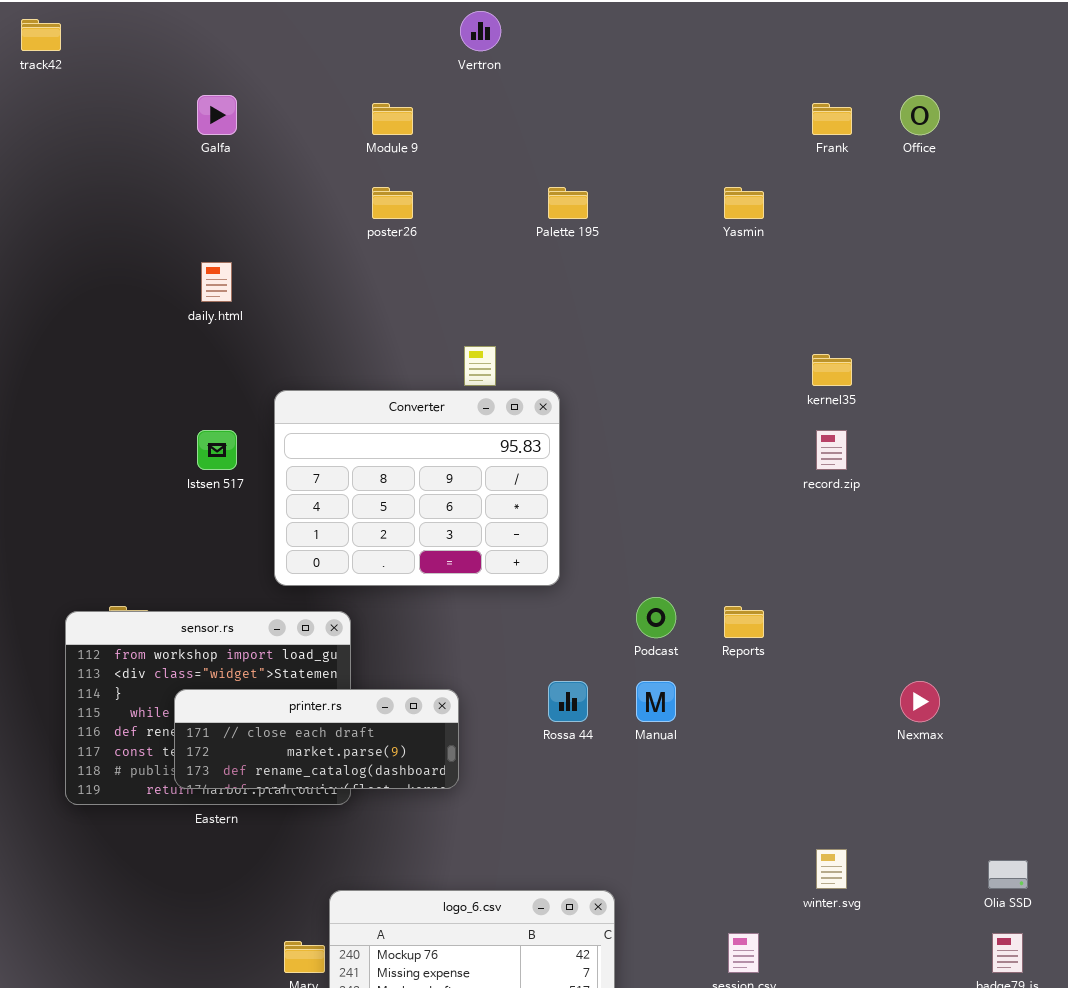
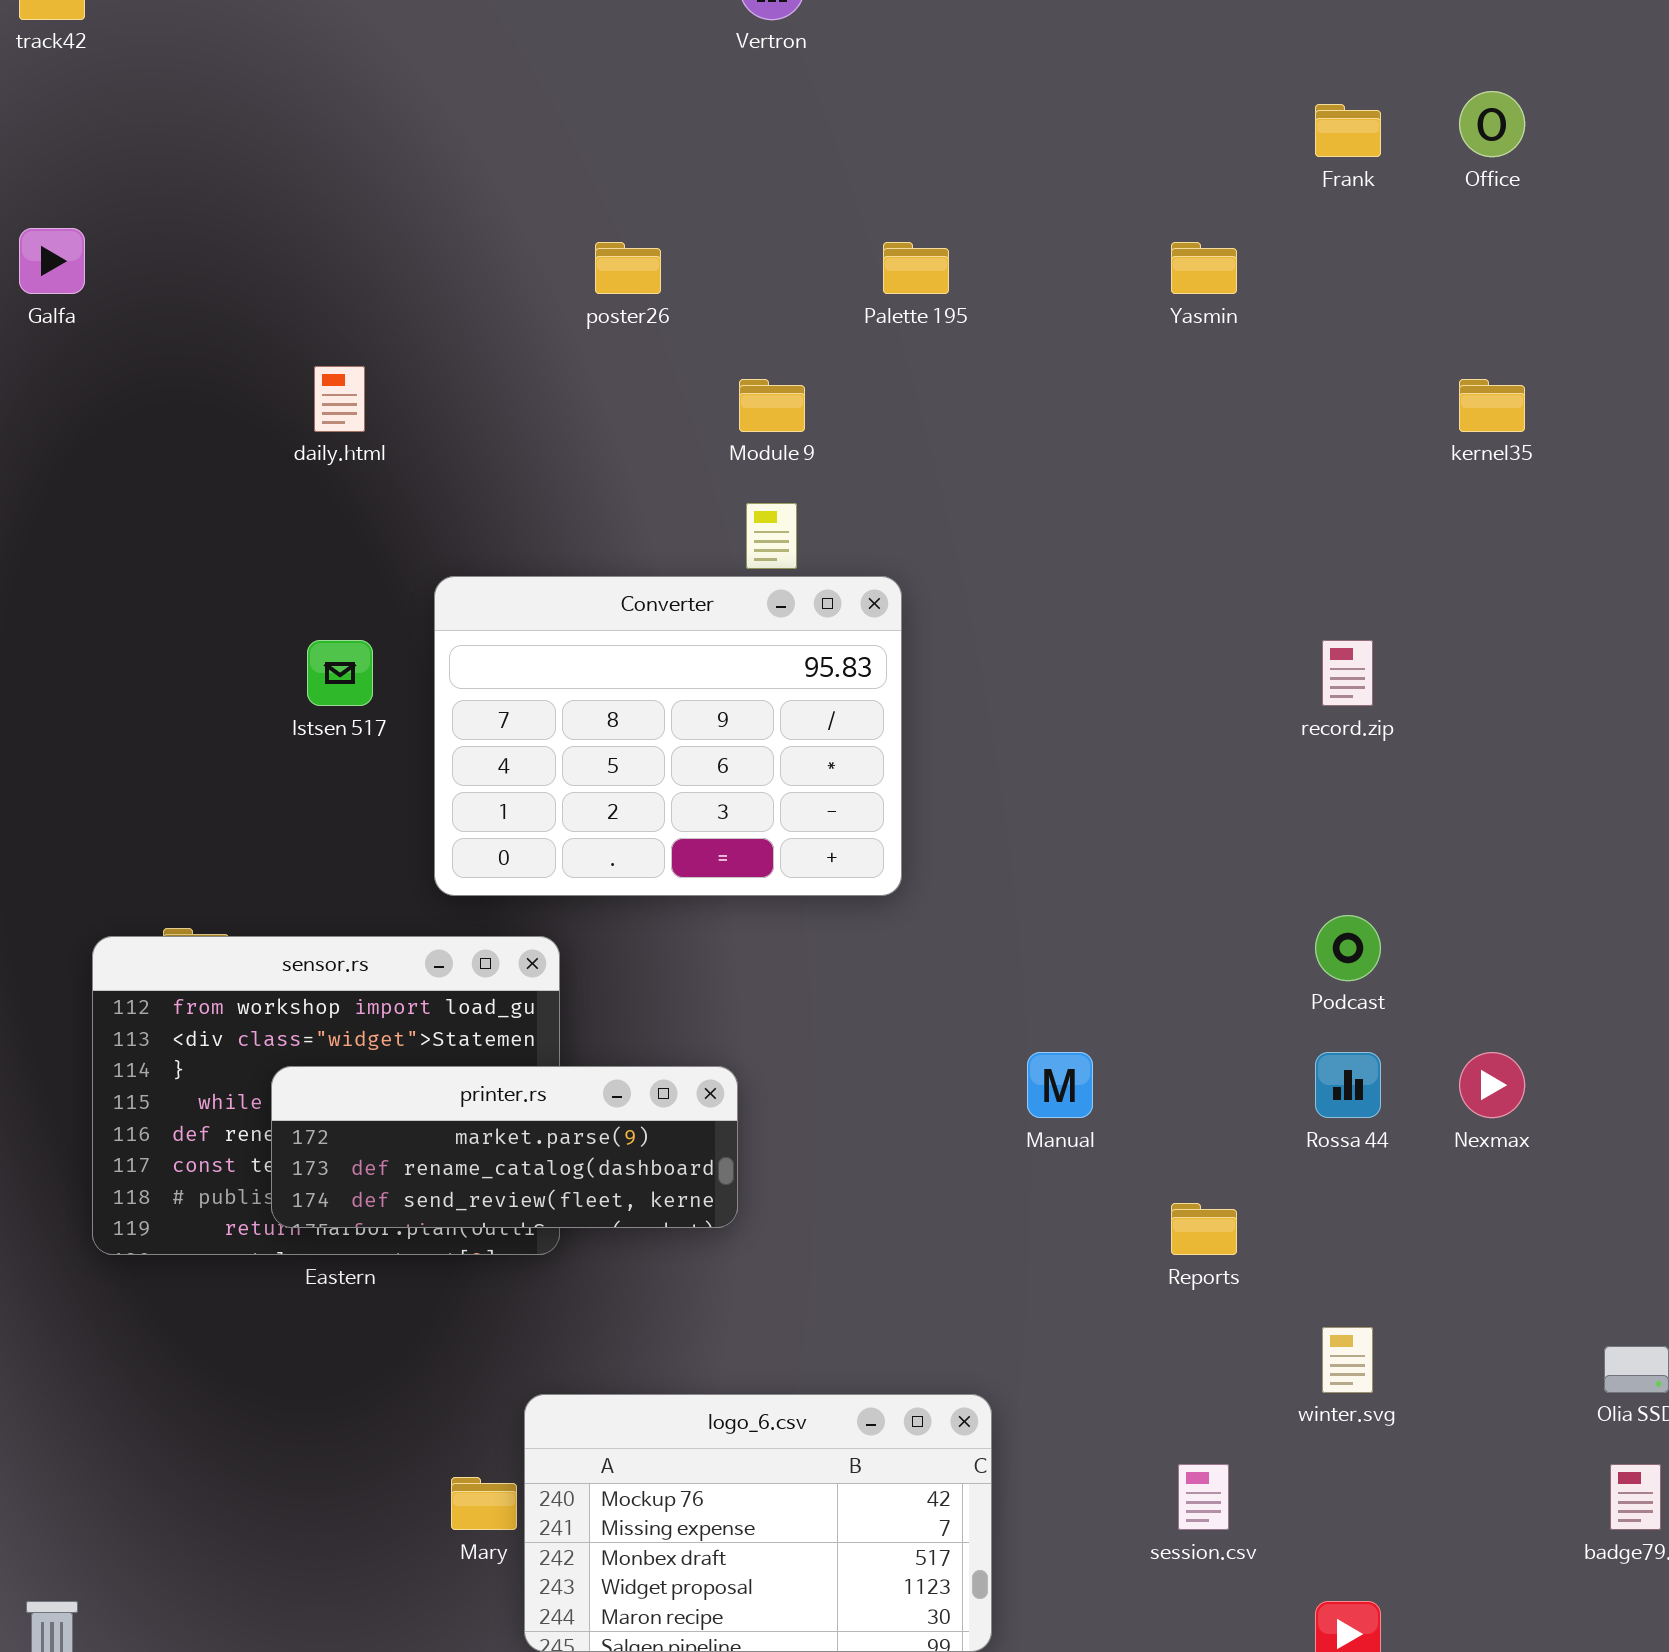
Galfa: [197,95,237,135] -> [19,228,85,294], moved
Module 9: [372,103,413,135] -> [739,379,805,432], moved
kernel35: [812,354,852,386] -> [1459,379,1525,432], moved
Podcast: [636,597,676,638] -> [1315,915,1381,981], moved
Reports: [724,606,764,638] -> [1171,1203,1237,1255], moved
Rossa 44: [548,681,588,722] -> [1315,1052,1381,1118], moved
printer.rs: [174,689,459,789] -> [271,1066,738,1228], scrolled down 1 row

